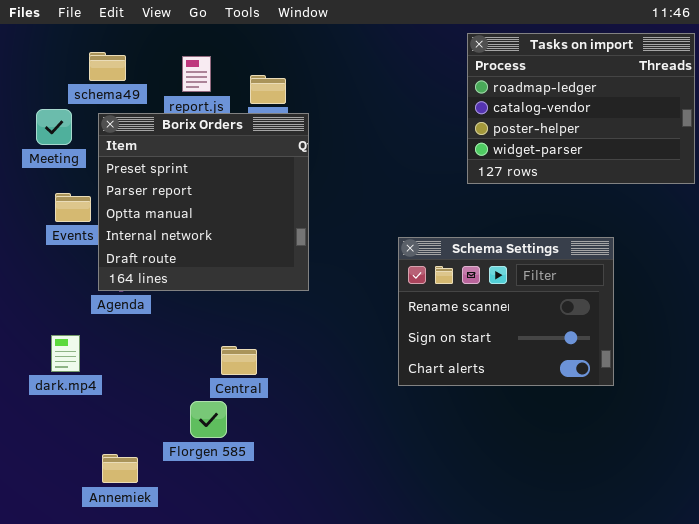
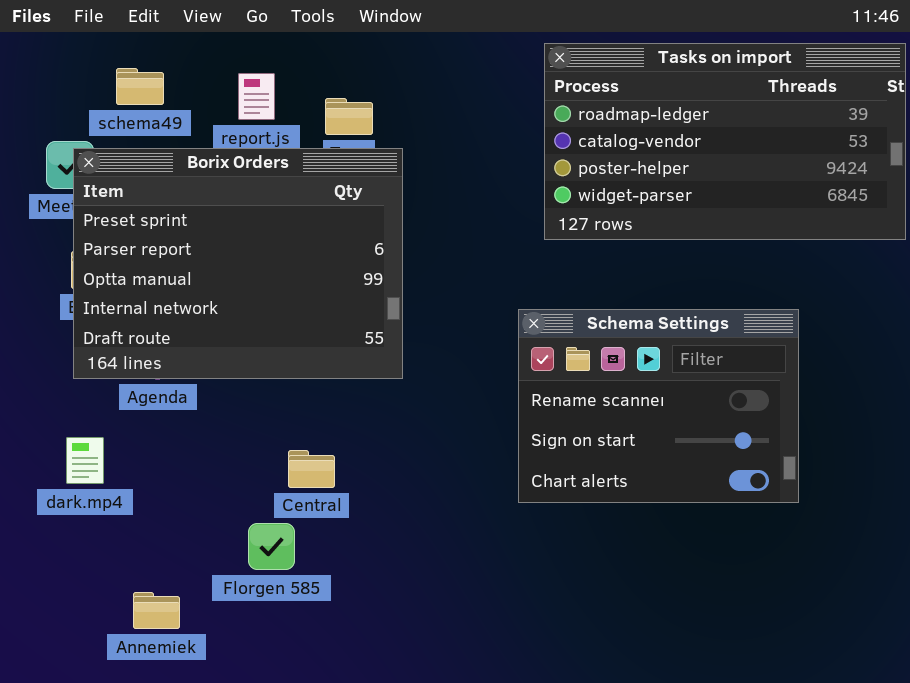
Tasks on import: [467,33,695,184] -> [544,43,906,240], resized
Borix Orders: [98,113,309,291] -> [73,148,403,379], resized

